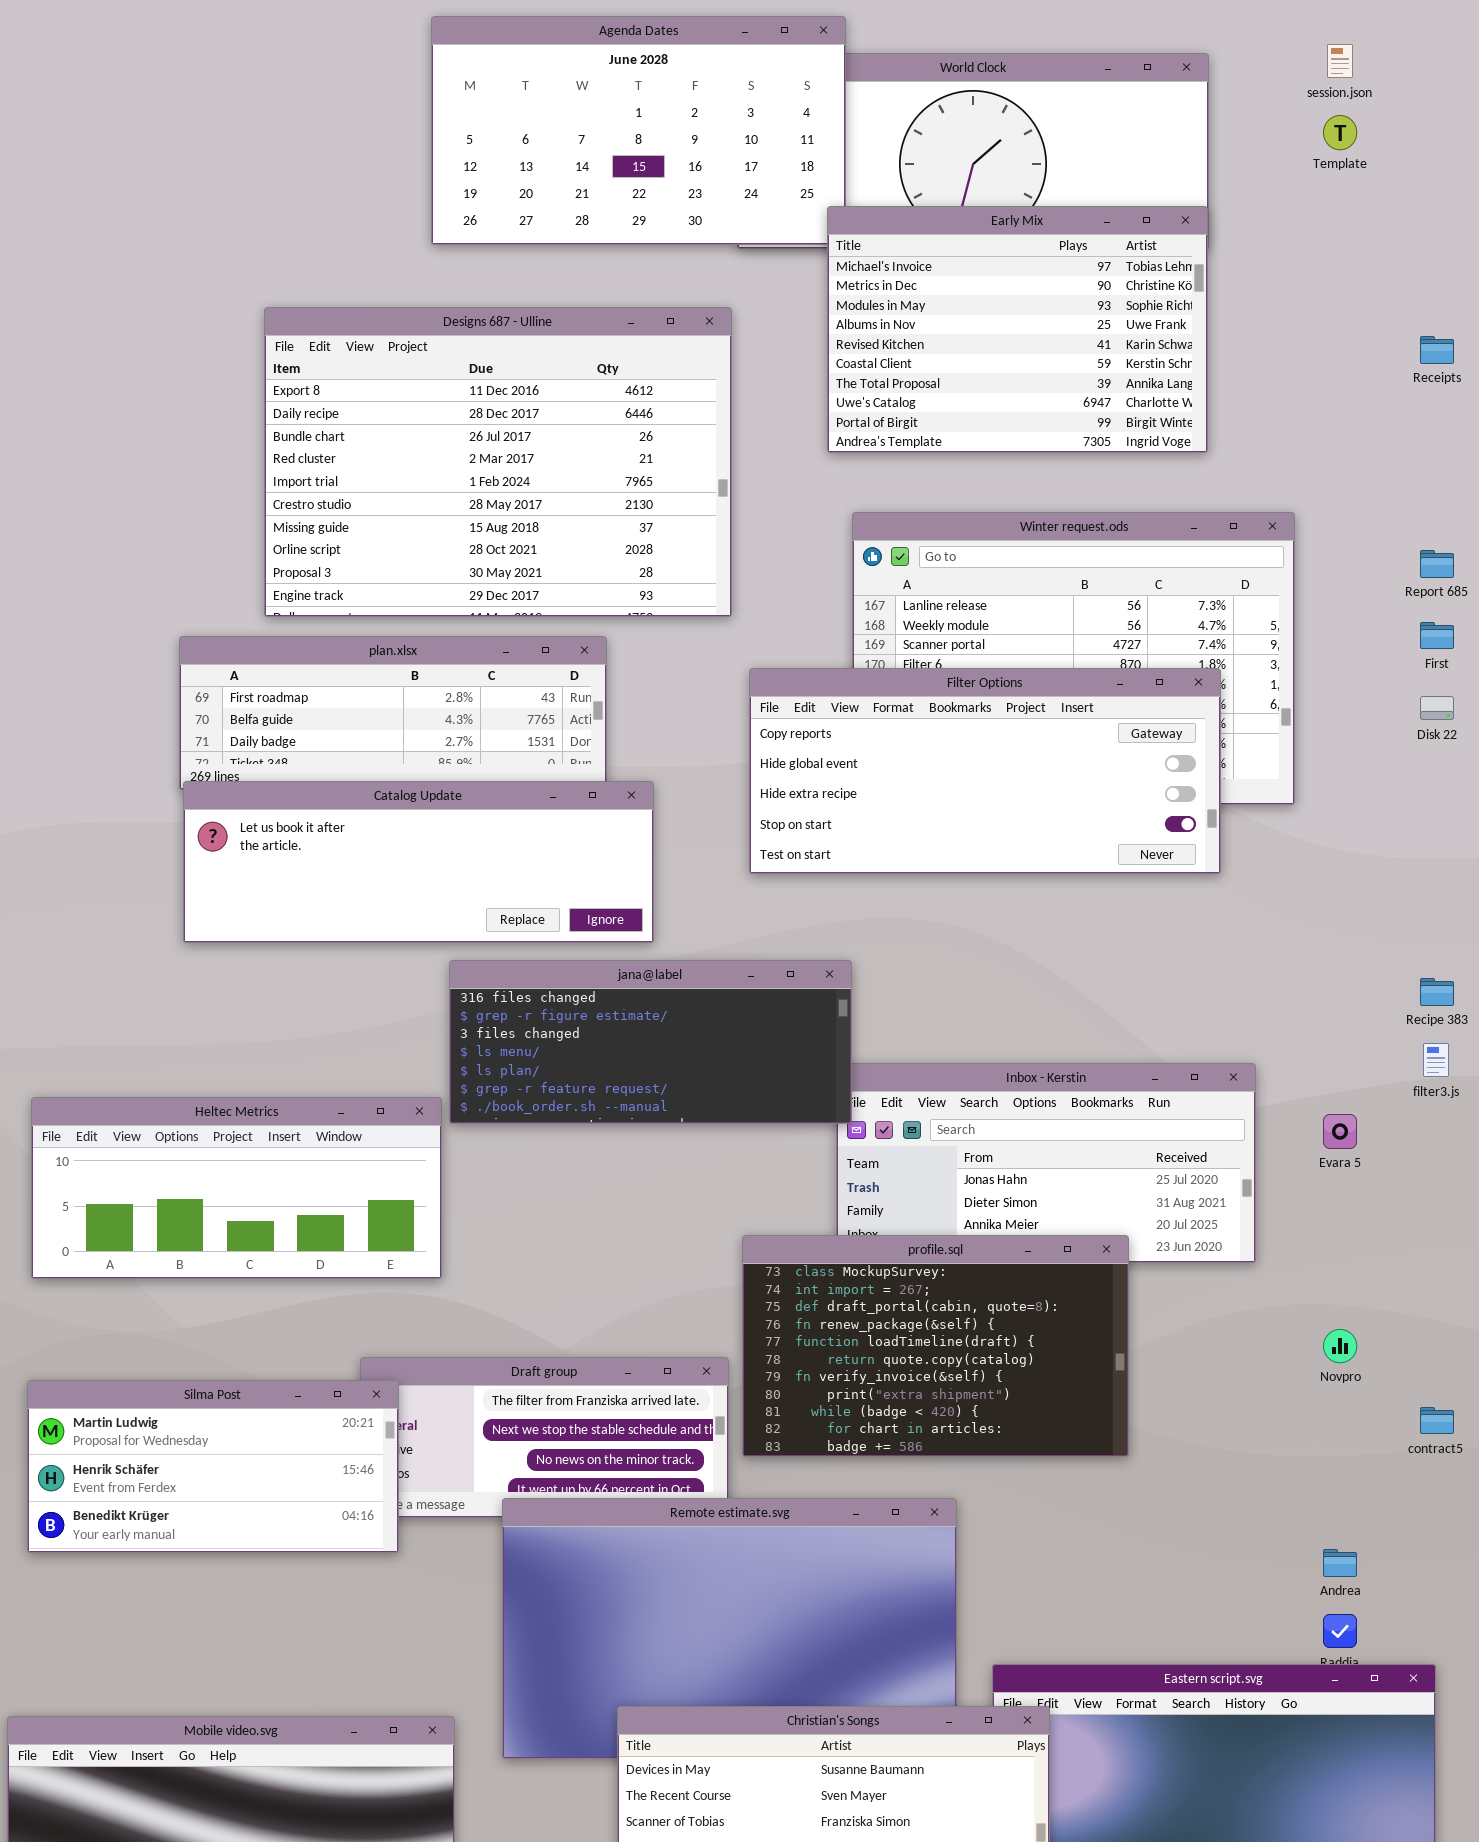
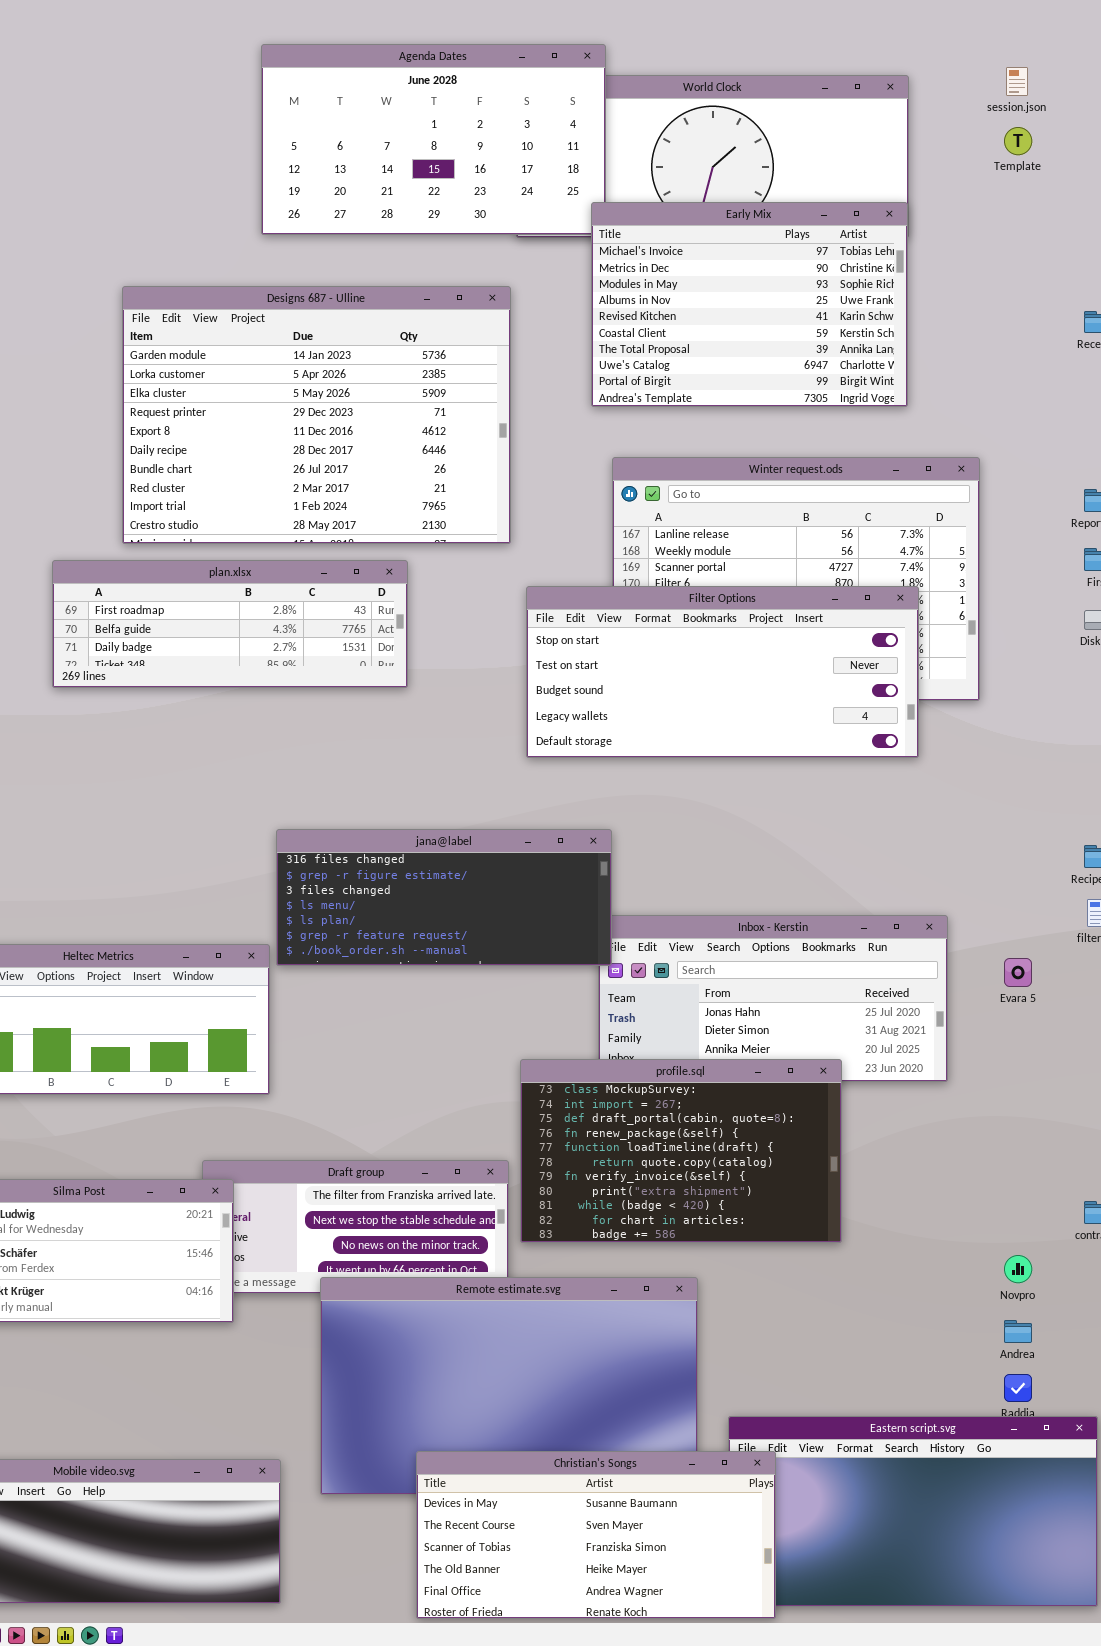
Designs 687 - Ulline: [264,307,732,617] -> [122,286,511,544], scrolled up 4 rows
Filter Options: [749,668,1221,874] -> [526,586,919,758], scrolled down 3 rows
Catalog Update: [183,781,654,943] -> none, closed
Novpro: [1323,1329,1357,1363] -> [1004,1255,1032,1283], moved

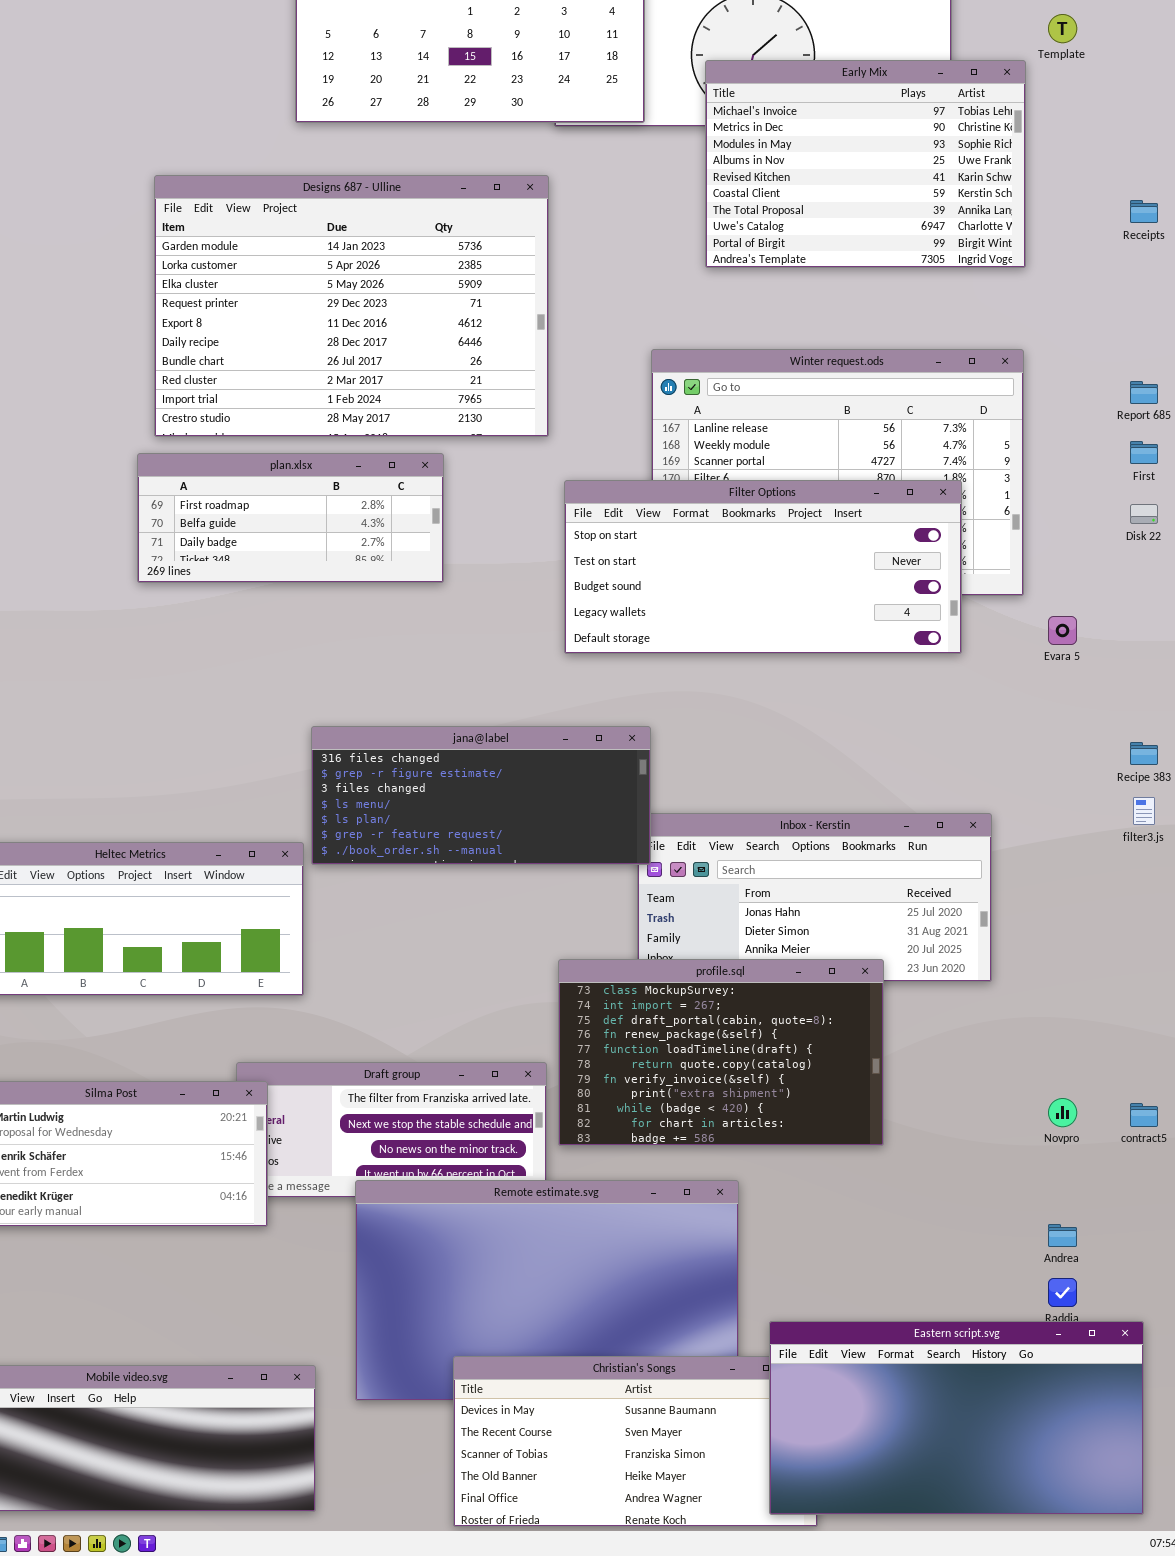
Early Mix: [591,202,908,407] -> [705,60,1026,268], moved
plan.xlsx: [52,560,408,688] -> [137,453,444,583], resized
Evara 5: [1004,958,1032,987] -> [1048,616,1077,645], moved
Novpro: [1004,1255,1032,1283] -> [1048,1098,1077,1127], moved
Eastern script.svg: [728,1416,1098,1607] -> [769,1321,1144,1515], raised

